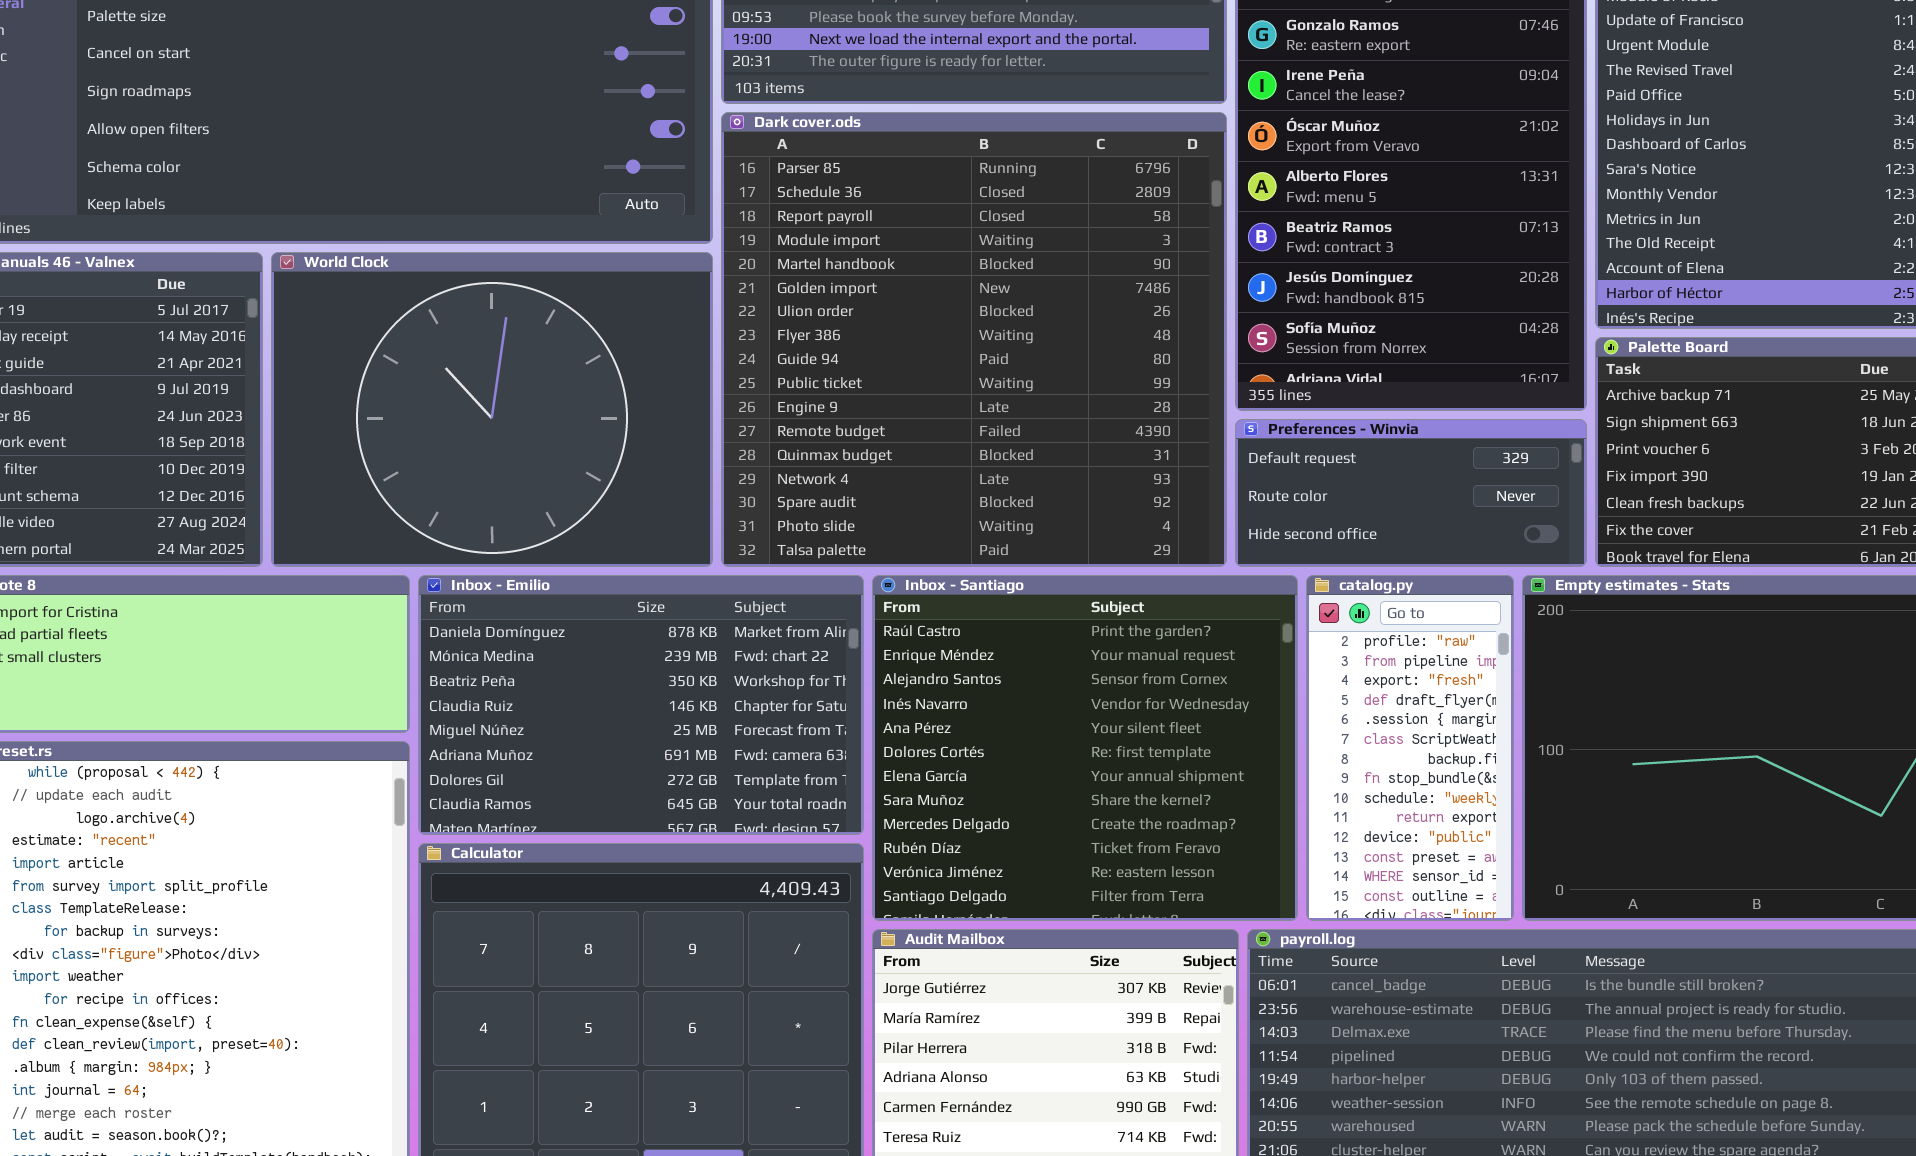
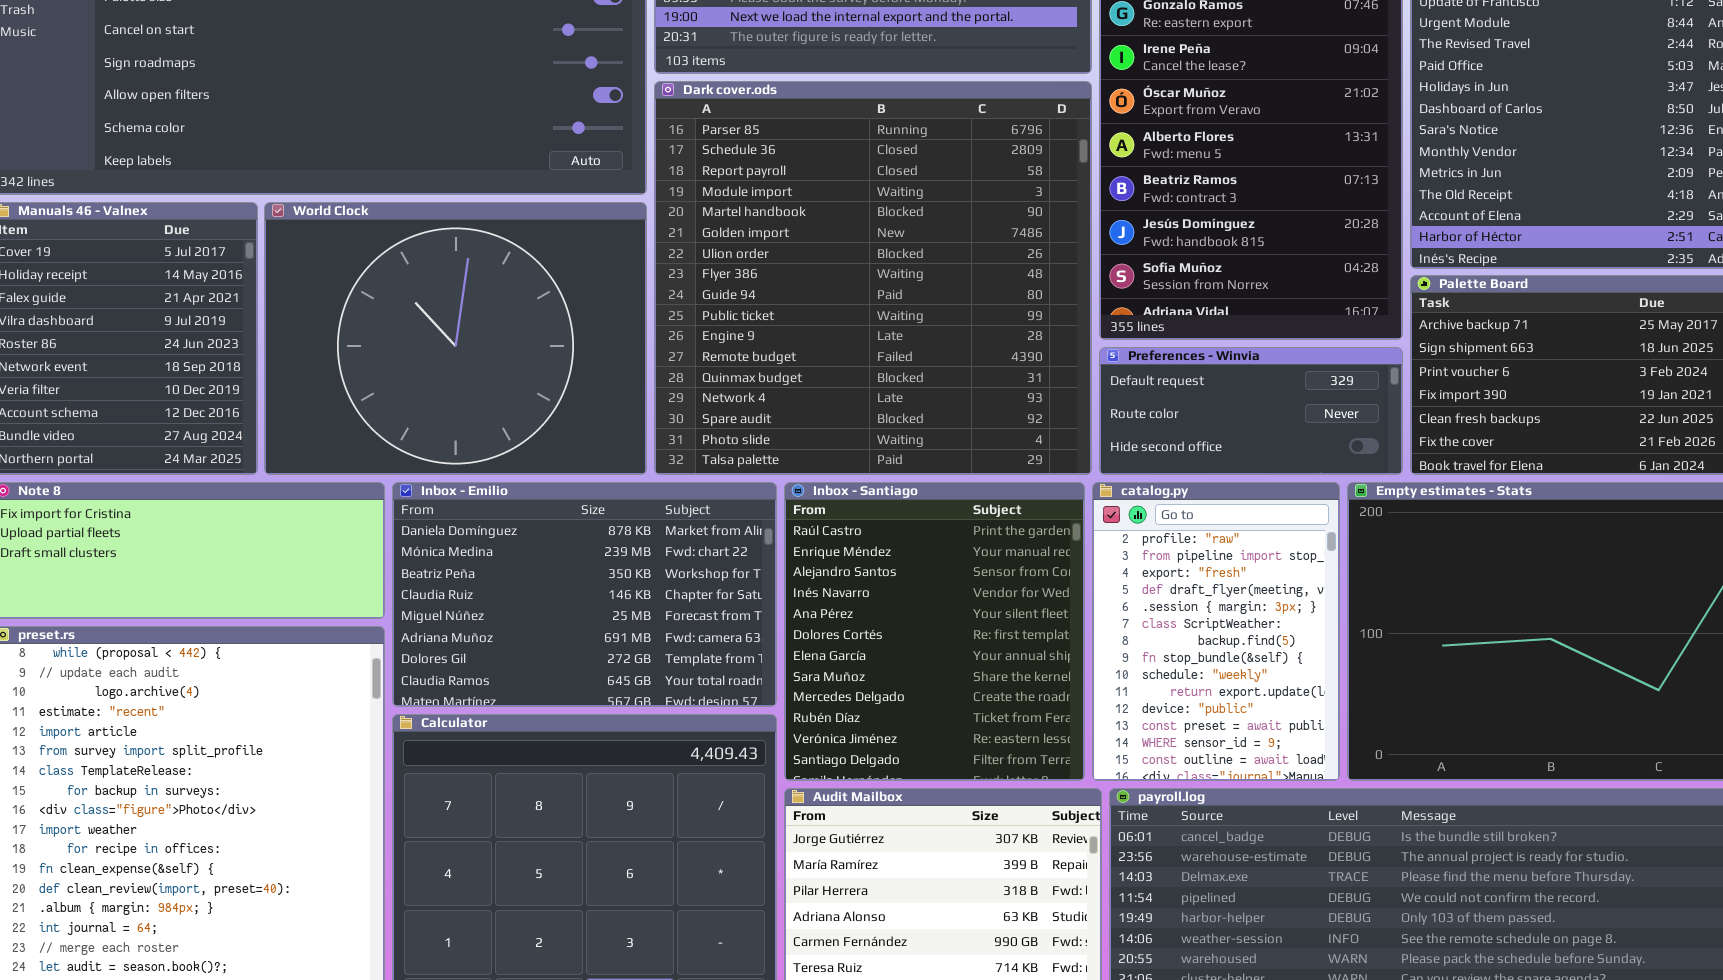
Inbox - Santiago: [872,575,1298,921] -> [784,482,1085,781], resized
catalog.py: [1306,575,1514,921] -> [1092,482,1340,781], resized

